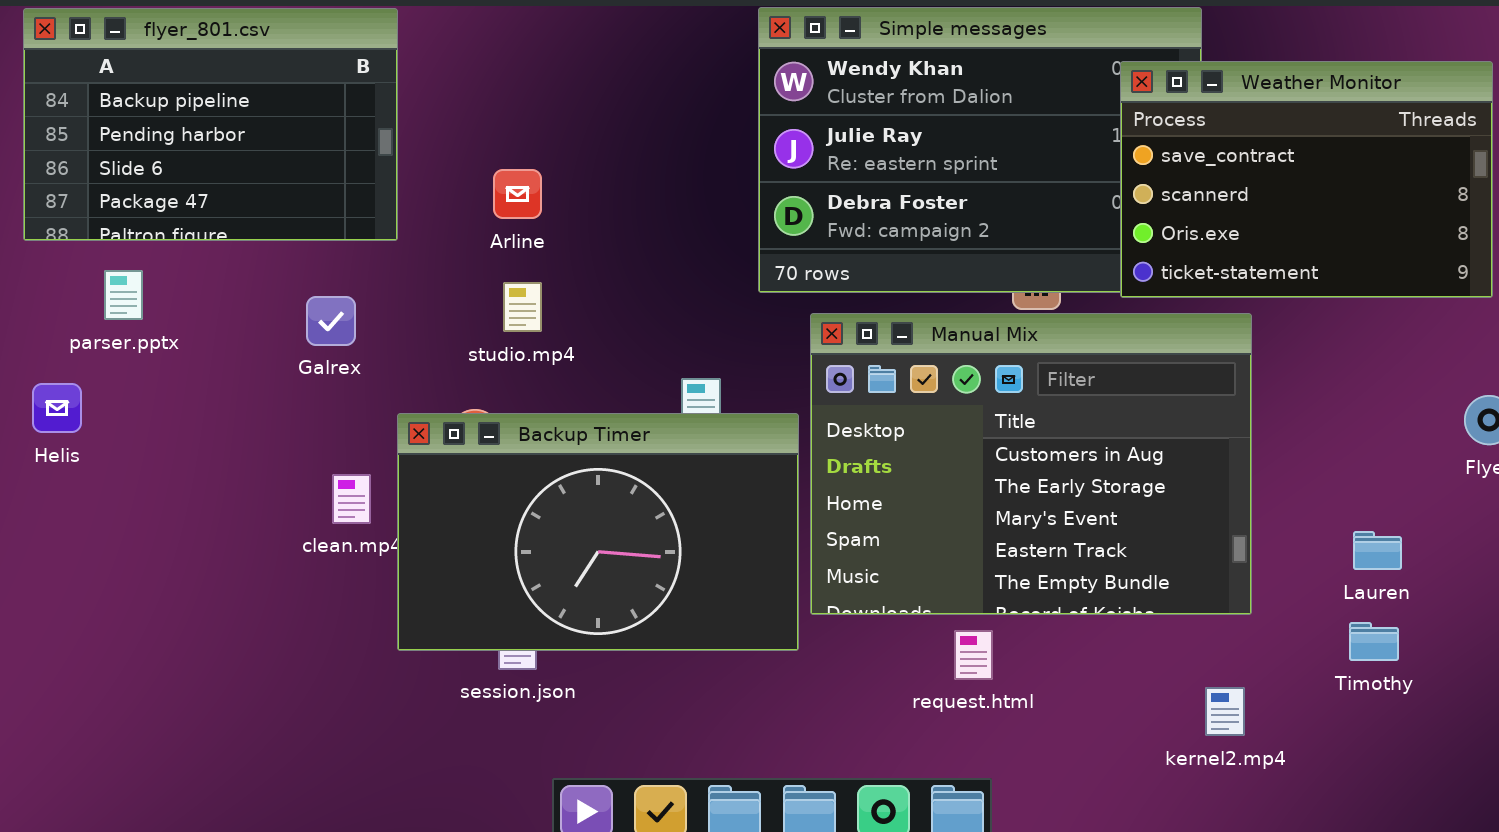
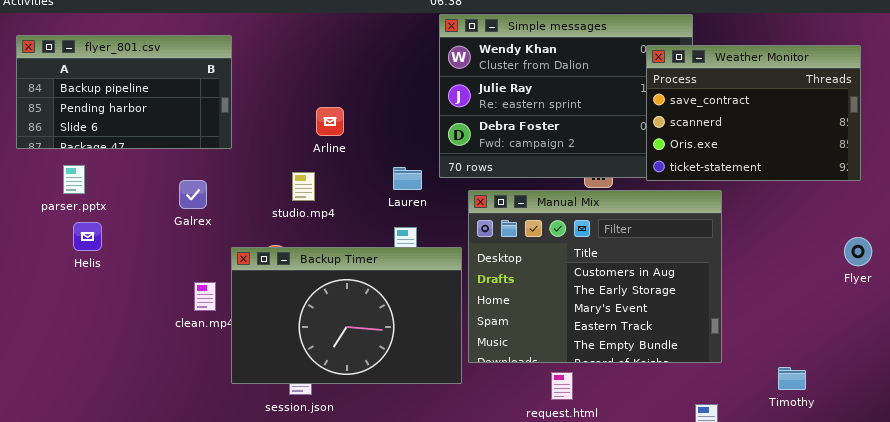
flyer_801.csv: [23,8,398,241] -> [16,35,232,149], resized
Arline: [493,169,542,219] -> [316,107,344,136], moved
Helis: [32,383,82,433] -> [73,222,102,251], moved
Lauren: [1353,531,1402,570] -> [393,167,422,190], moved

